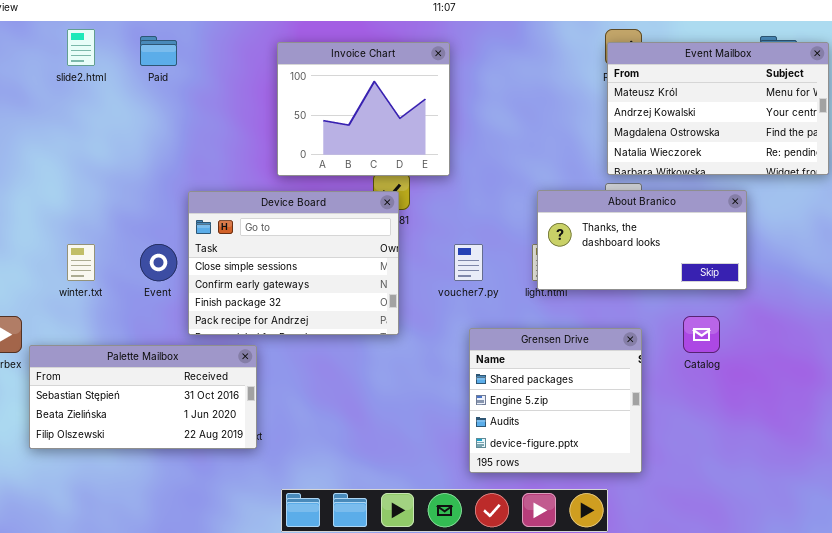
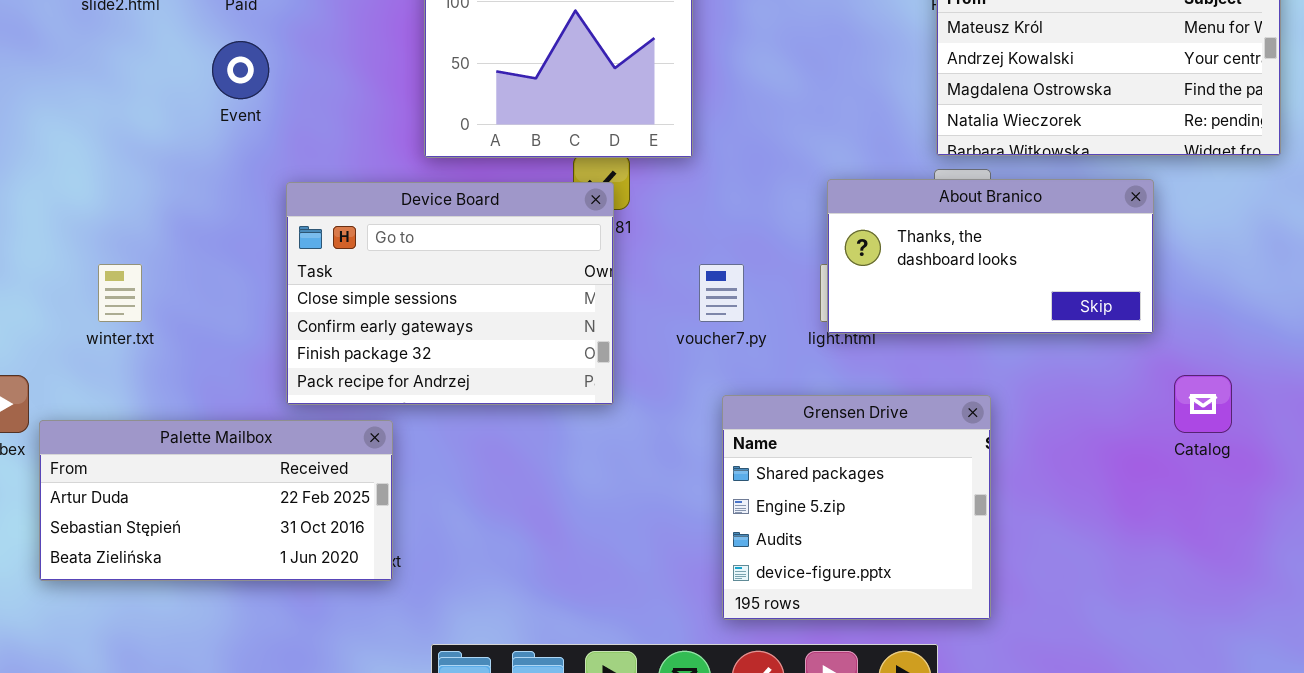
Event: [140,244,177,281] -> [212,41,269,99], moved
Catalog: [683,316,720,353] -> [1174,375,1232,433], moved
Palette Mailbox: [29,345,257,449] -> [39,420,393,581], scrolled up 1 row

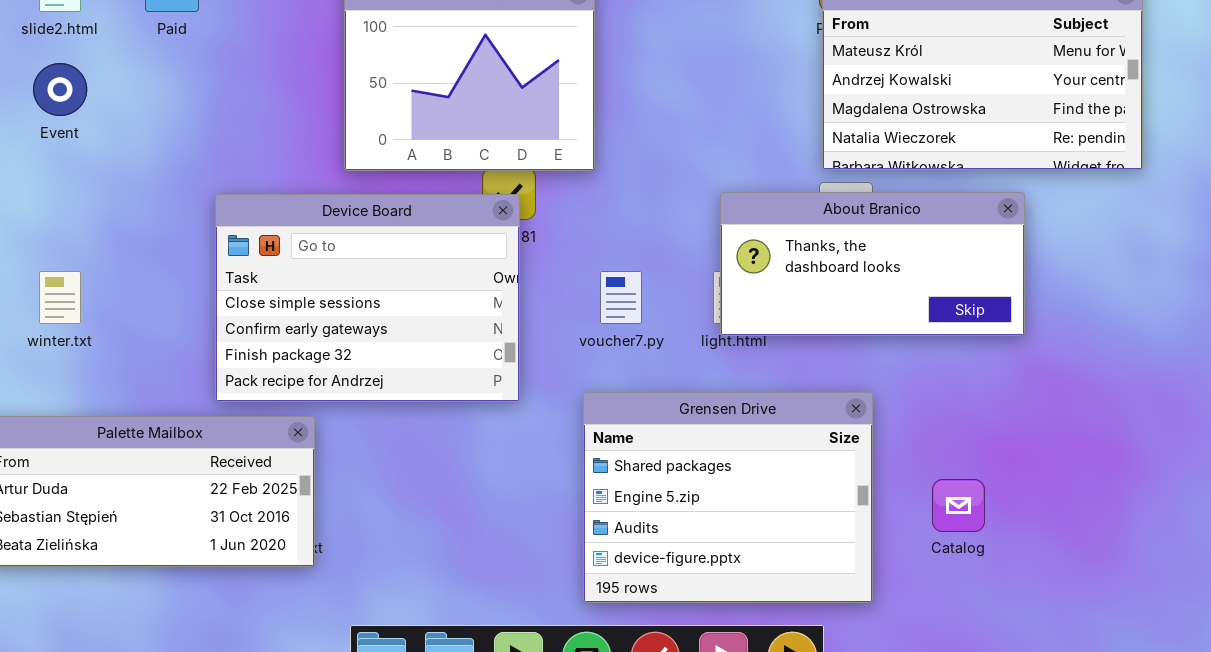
Event: [212,41,269,99] -> [33,63,87,116], moved
Catalog: [1174,375,1232,433] -> [932,479,985,532], moved
Grensen Drive: [722,395,991,620] -> [583,392,873,603], resized

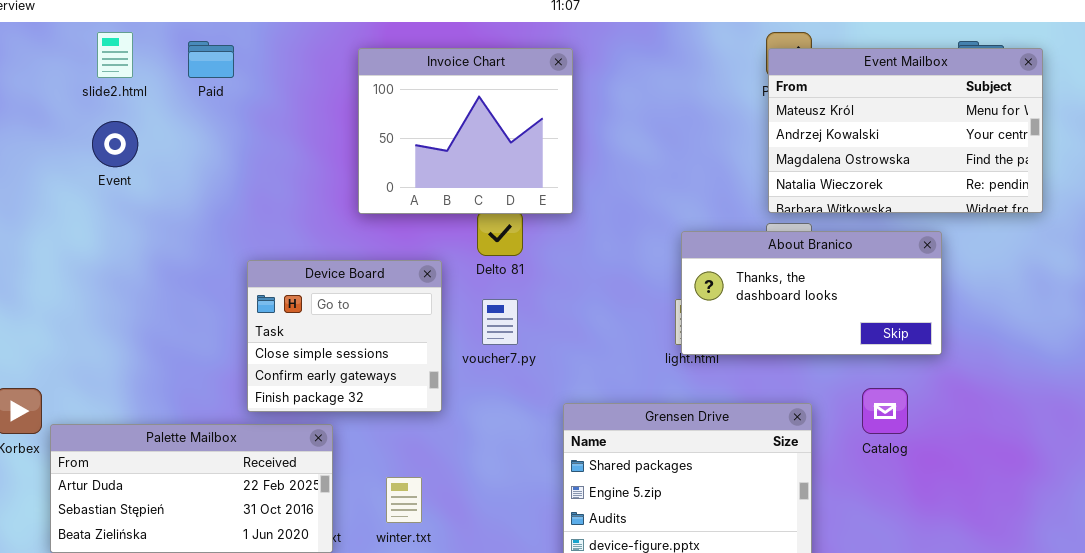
Device Board: [215,194,520,402] -> [247,260,442,412], resized
winter.txt: [39,271,81,324] -> [386,477,422,523], moved
voucher7.py: [600,271,642,324] -> [482,299,518,345], moved
Catalog: [932,479,985,532] -> [862,388,908,434], moved

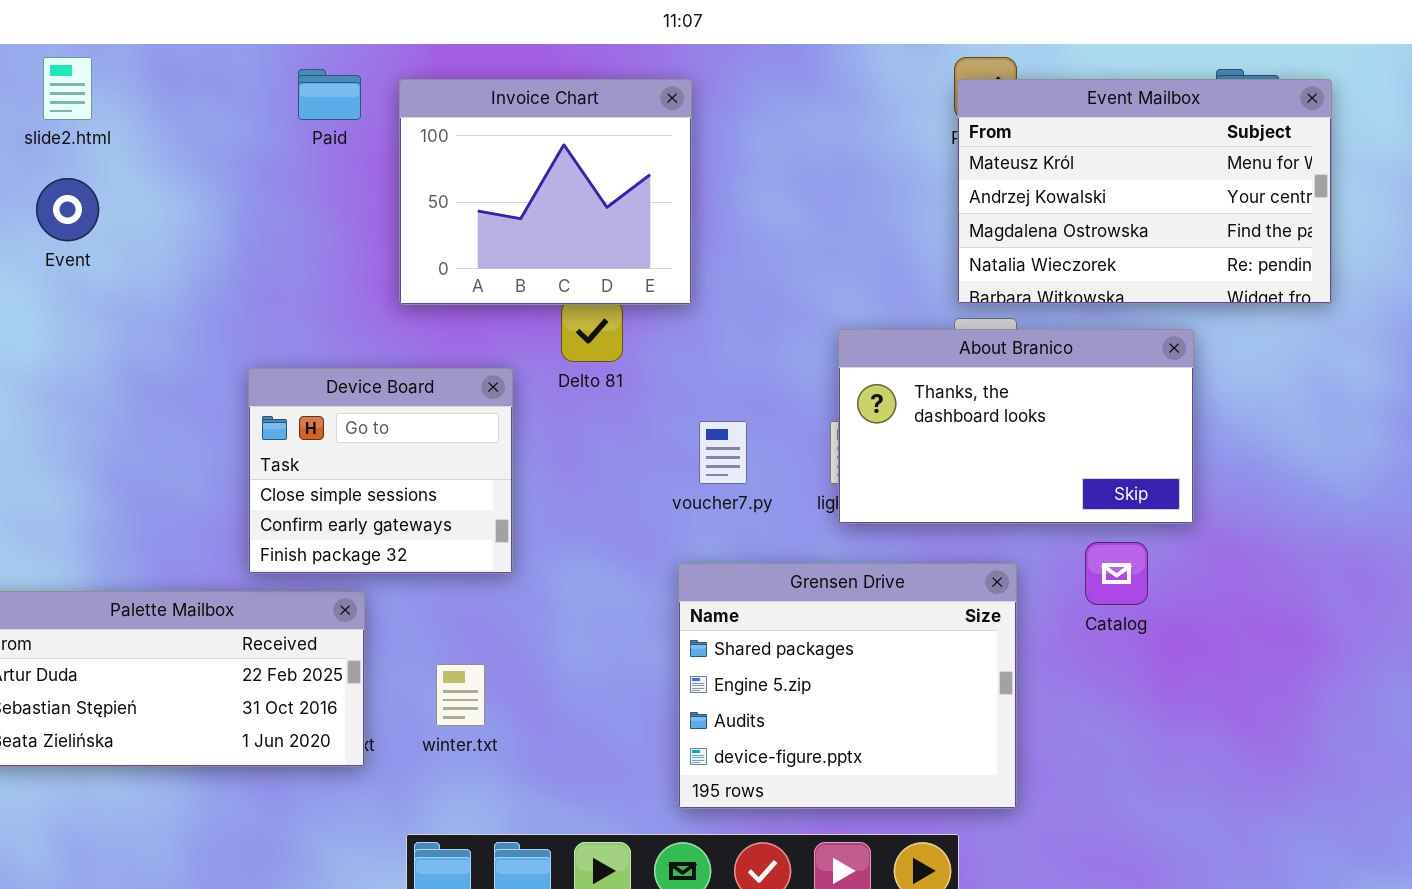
Paid: [188,41,234,78] -> [298,69,361,120], moved
About Branico: [681,231,942,355] -> [838,329,1194,524], resized
voucher7.py: [482,299,518,345] -> [699,421,747,484], moved

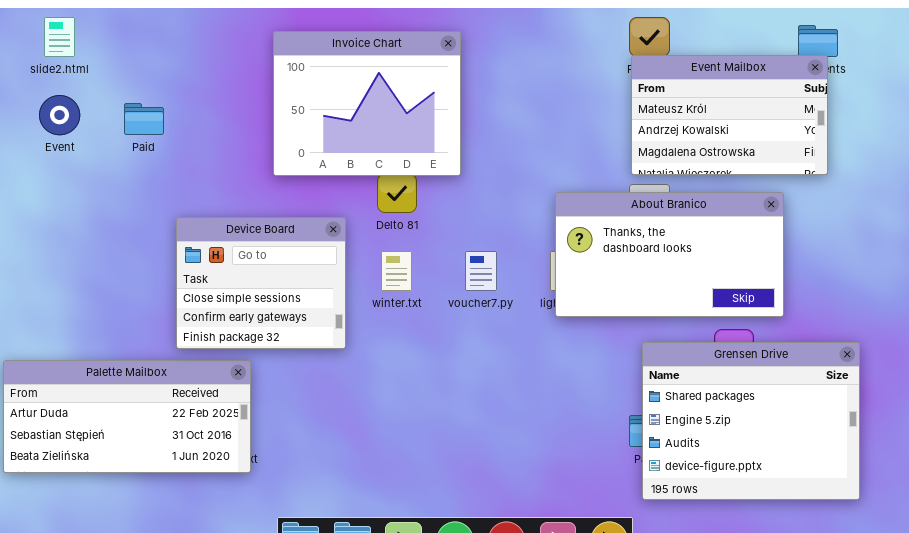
Paid: [298,69,361,120] -> [124,103,164,135], moved
Event Mailbox: [957,79,1332,304] -> [631,55,828,175], resized
Grensen Drive: [678,563,1017,809] -> [642,342,860,500], moved
winter.txt: [436,664,485,726] -> [381,251,412,291], moved

